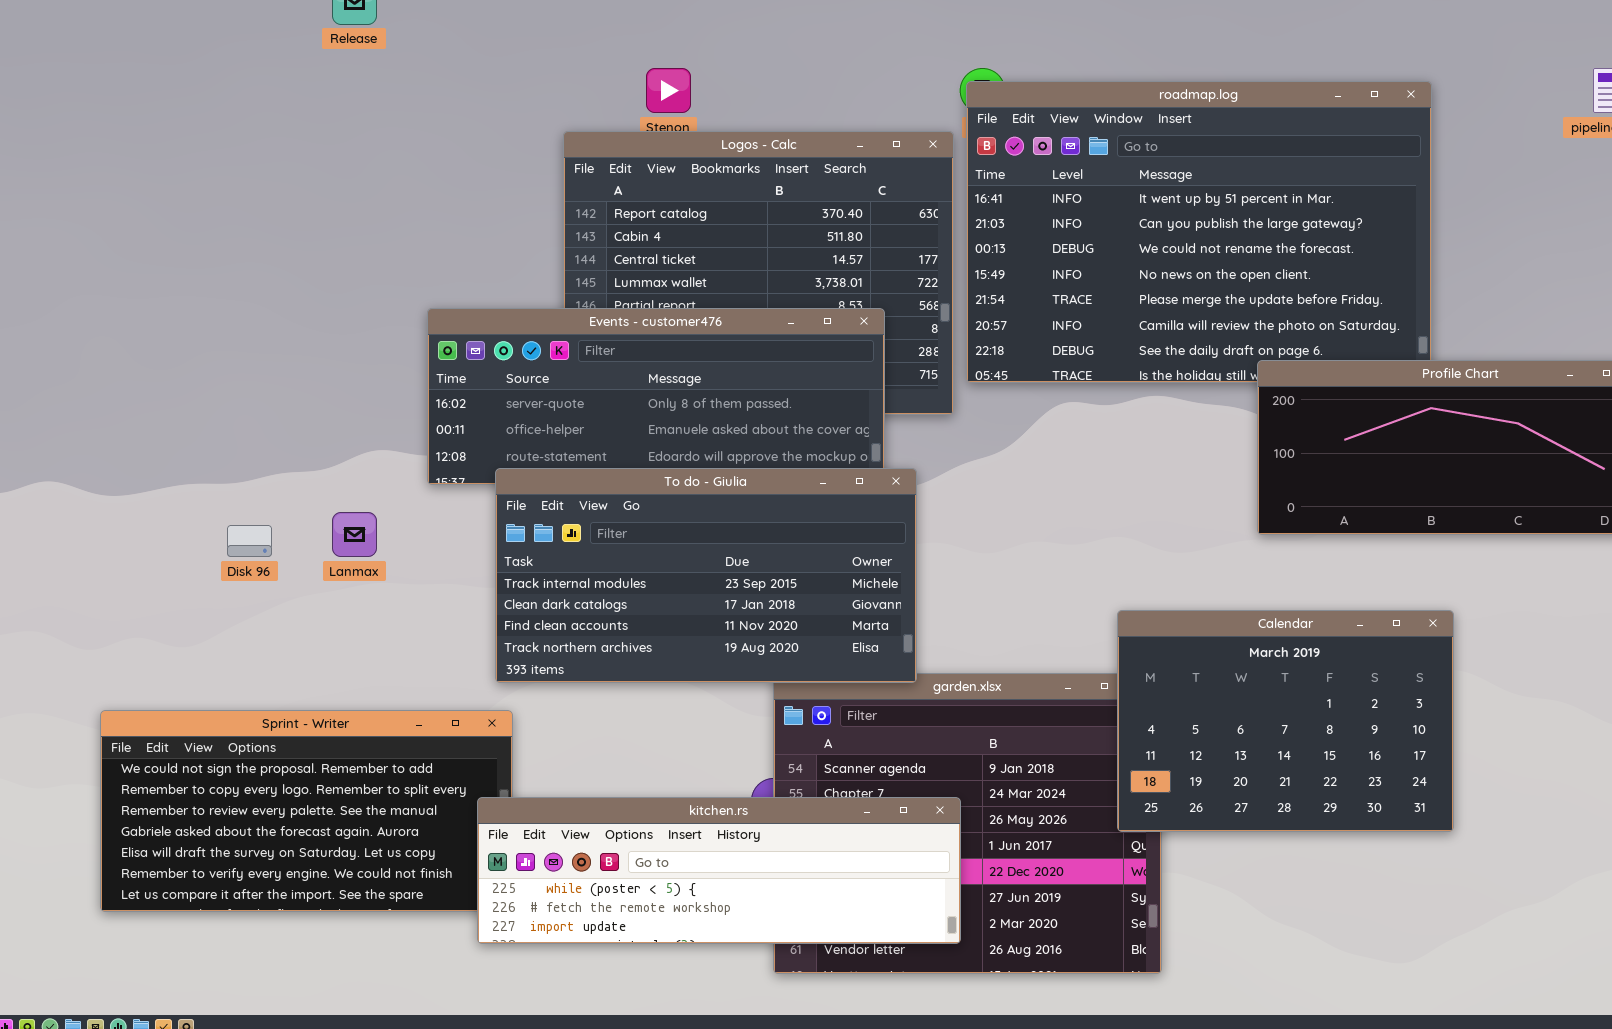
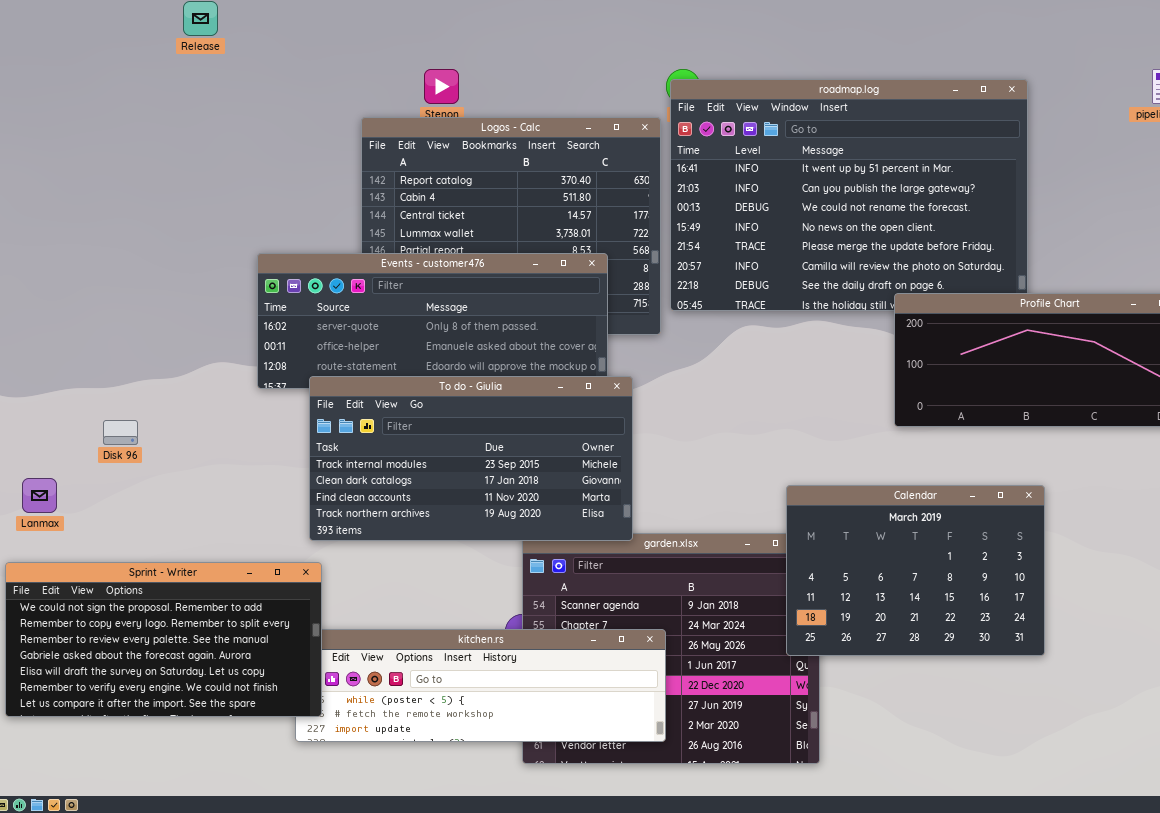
Lanmax: [332,512,377,557] -> [22,478,57,513], moved
Sprint - Writer: [100,710,513,912] -> [5,562,322,717], raised

